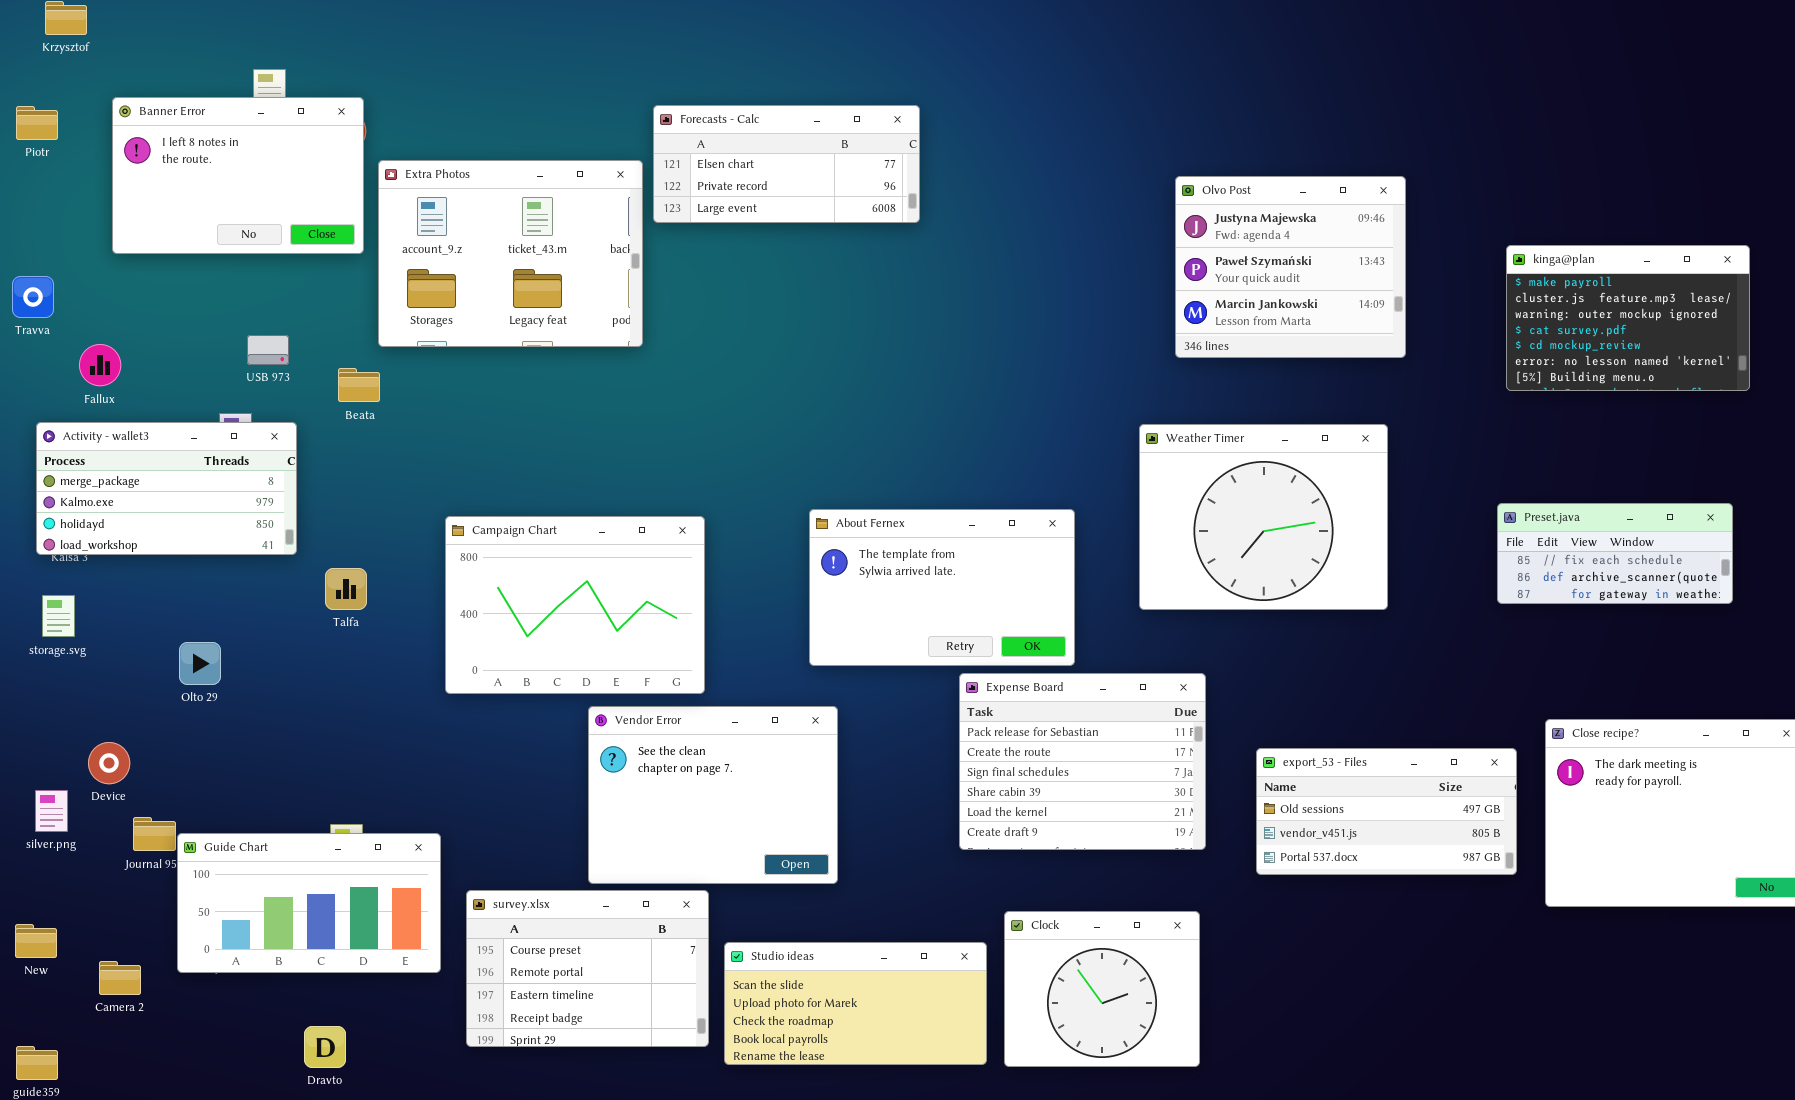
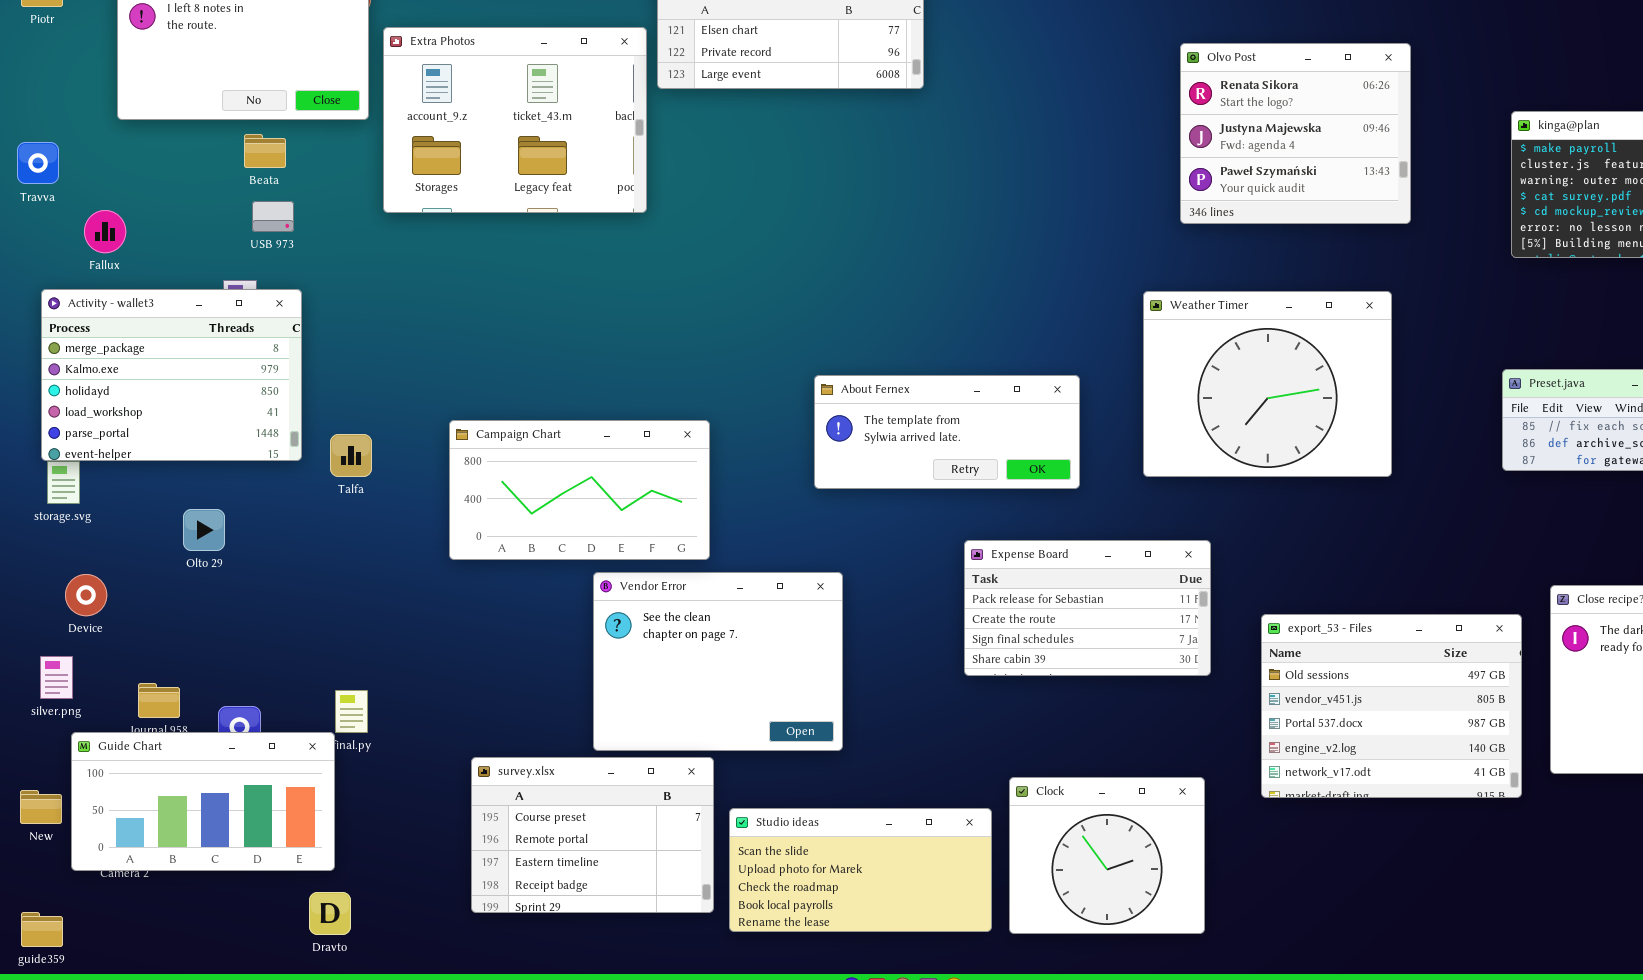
Olvo Post: [1175,176,1406,358] -> [1180,43,1411,224], scrolled up 1 row
Beata: [338,368,380,402] -> [244,134,286,168], moved
Activity - wallet3: [36,422,297,555] -> [41,289,302,461], resized
About Fernex: [809,509,1075,666] -> [814,375,1080,489], resized
Campaign Chart: [445,516,705,694] -> [449,420,710,560], resized
Expense Board: [959,673,1206,850] -> [964,540,1211,676], resized
Device: [88,742,130,784] -> [65,574,107,616], moved
export_53 - Files: [1256,748,1517,875] -> [1261,614,1522,798], resized
Guide Chart: [177,833,441,973] -> [71,732,335,871], moved

